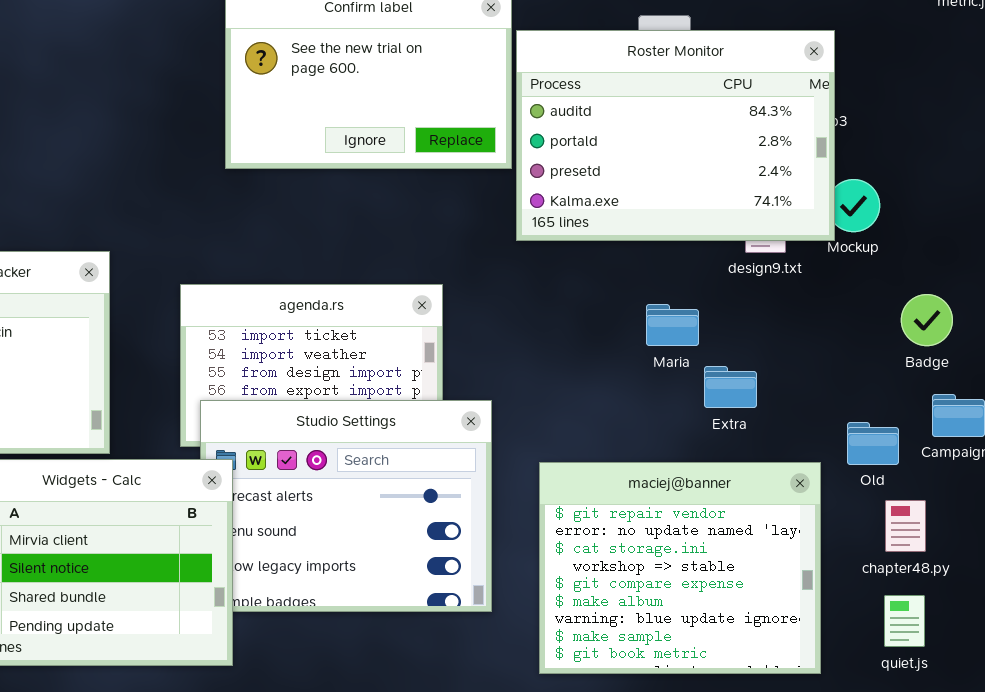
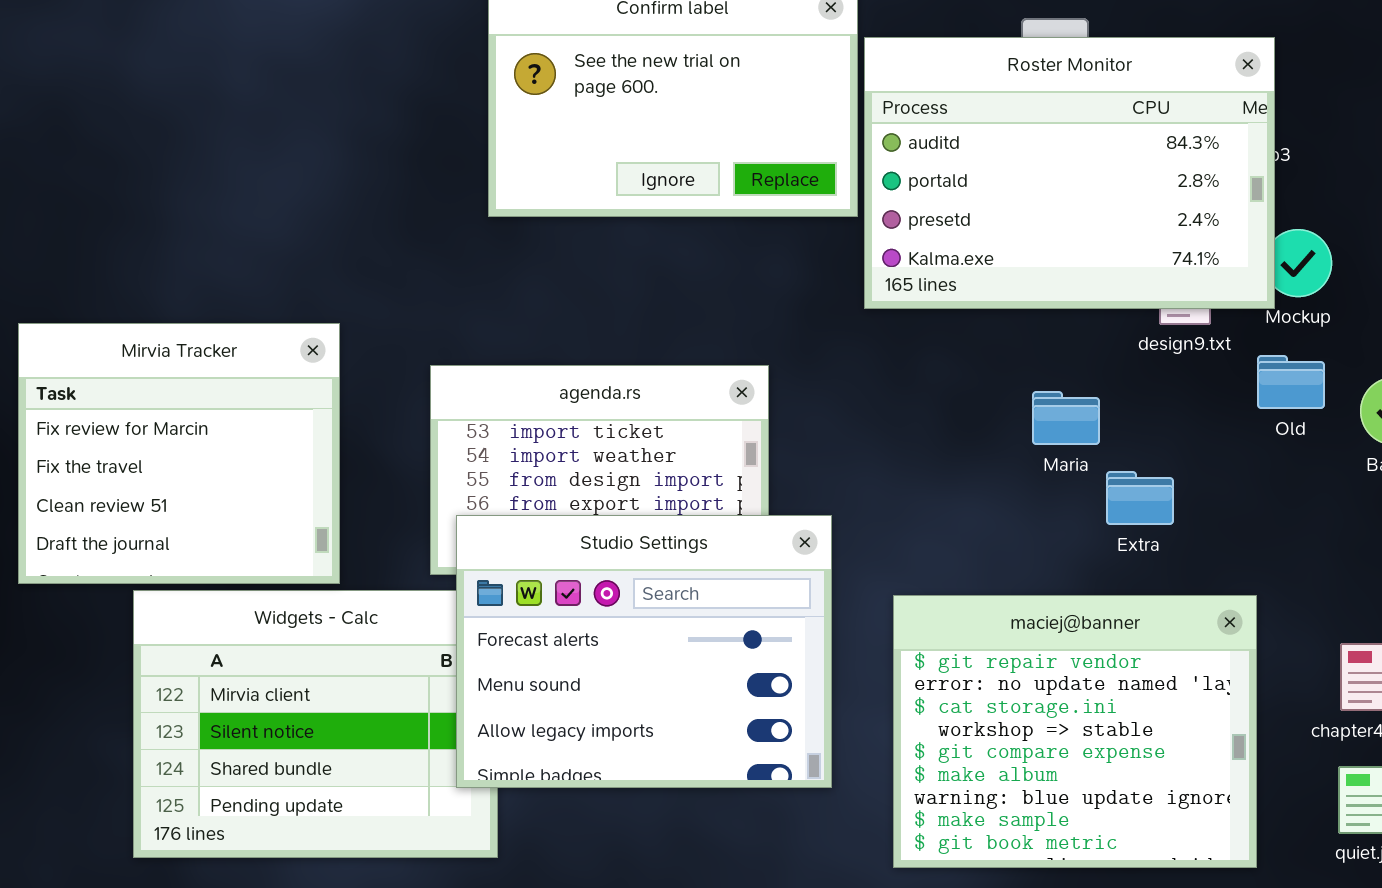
Studio Settings: [200,400,492,612] -> [456,515,832,788], raised
Old: [847,422,899,465] -> [1257,355,1325,409], moved

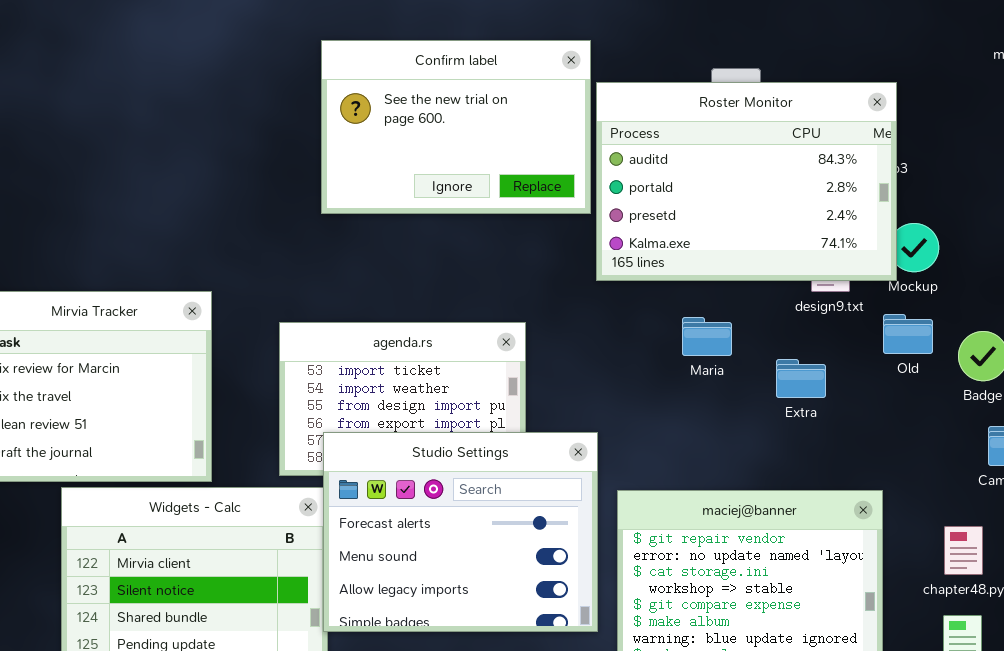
Maria: [1032,391,1100,445] -> [682,317,732,356], moved
Extra: [1106,471,1174,525] -> [776,359,826,398], moved
Studio Settings: [456,515,832,788] -> [323,432,598,632], moved

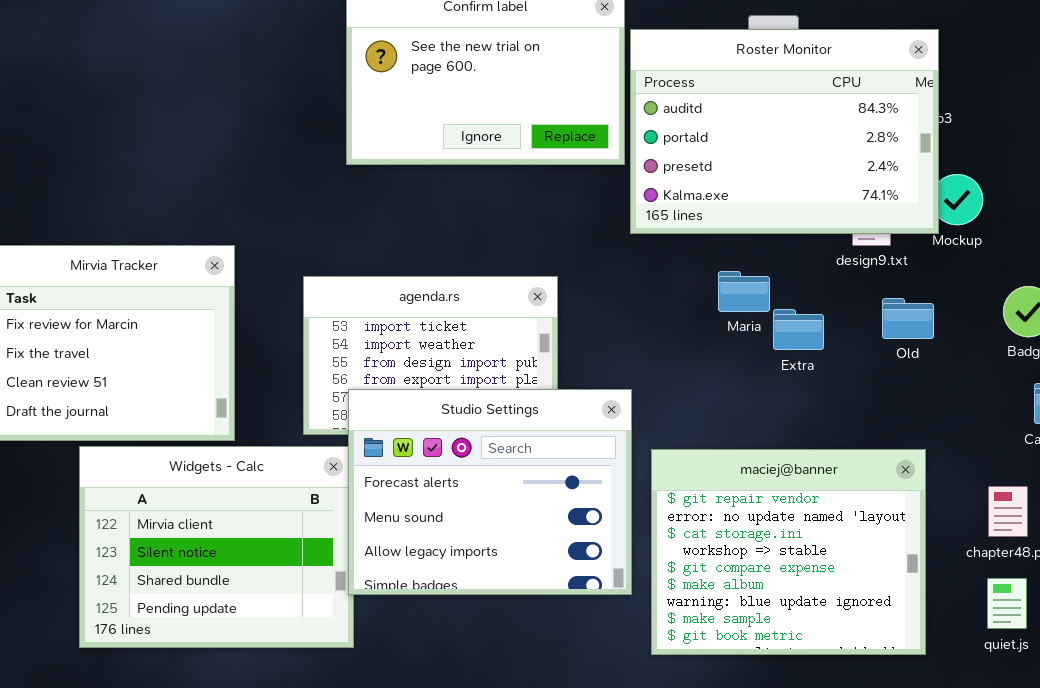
Old: [883,314,933,354] -> [882,298,934,339], moved
Extra: [776,359,826,398] -> [773,309,824,350], moved

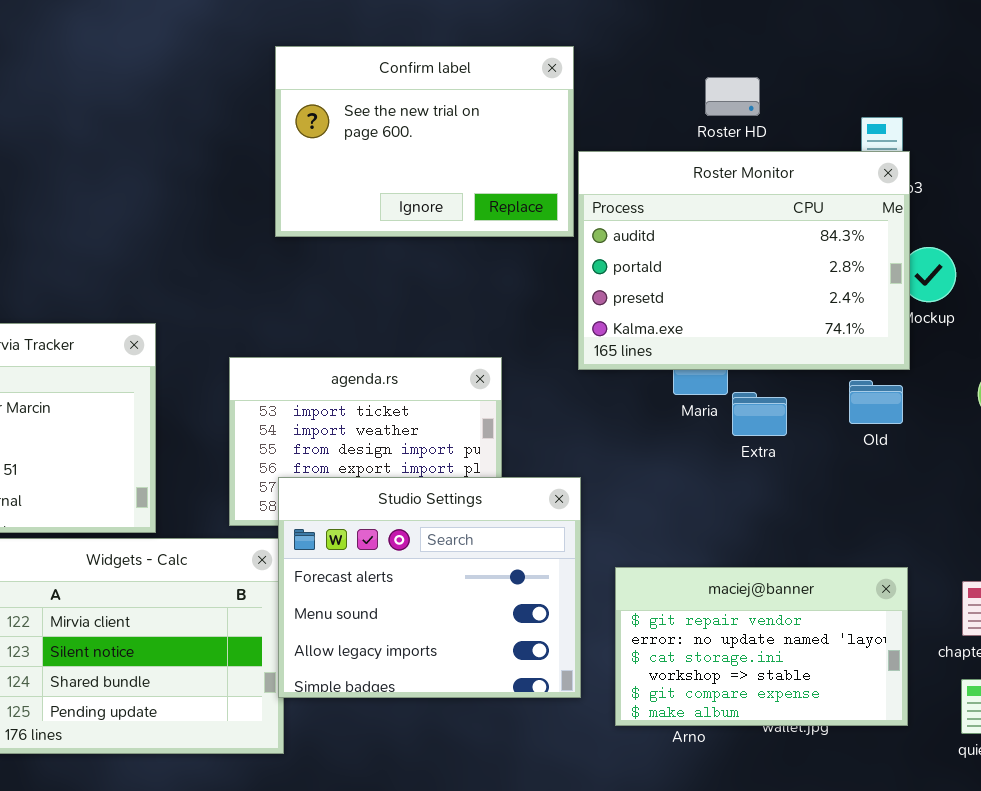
Roster Monitor: [630,29,939,234] -> [578,151,910,370], moved
maciej@banner: [651,449,926,655] -> [615,567,908,726], moved, resized

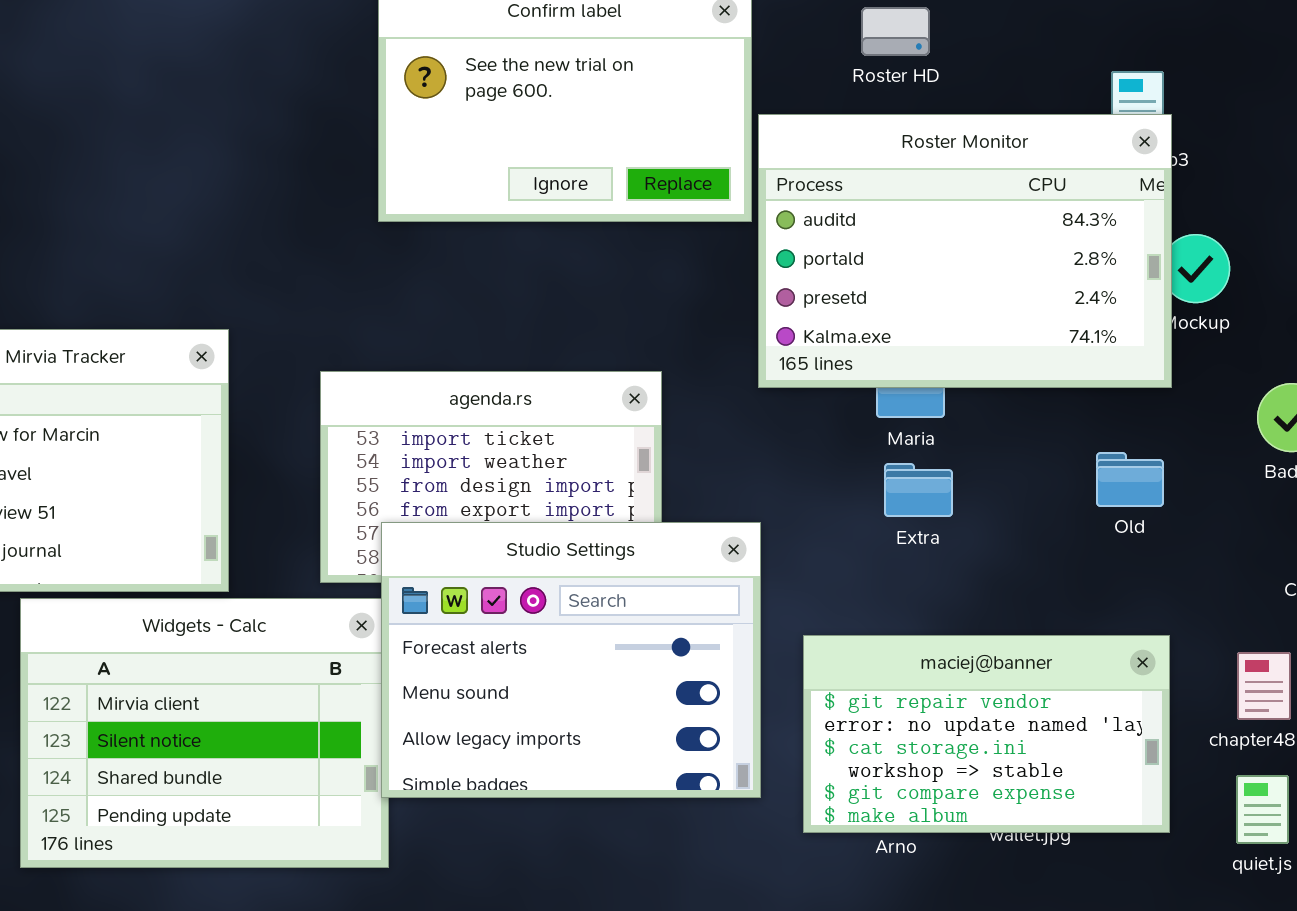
Roster HD: [705,77,760,116] -> [861,7,930,56], moved
Old: [849,380,903,424] -> [1096,452,1164,507], moved
Extra: [732,392,787,436] -> [884,463,953,517], moved

